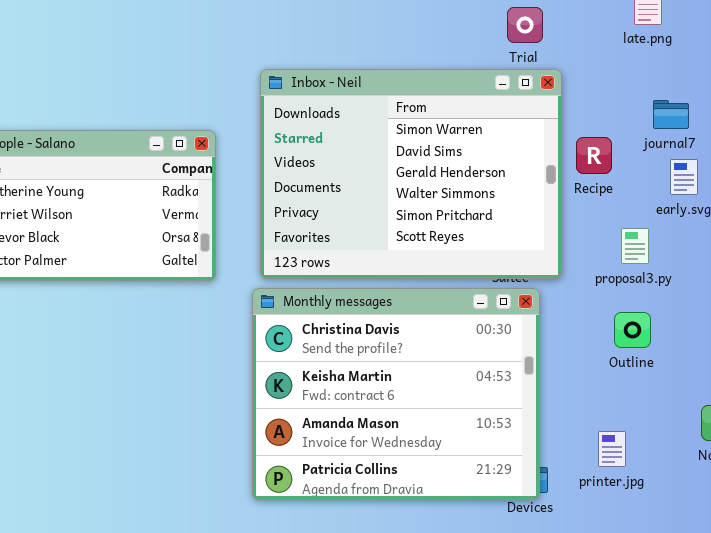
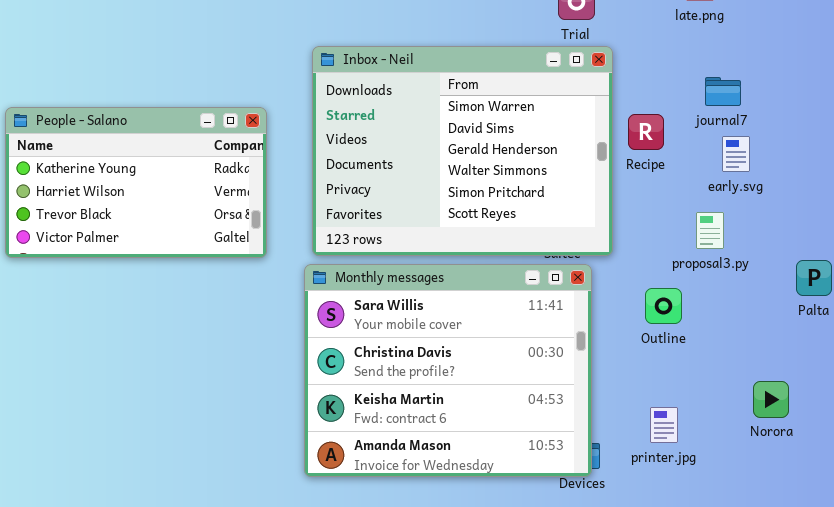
proposal3.py: [621,228,649,264] -> [696,212,724,249], moved
Monthly messages: [252,288,540,500] -> [304,264,592,477], scrolled up 1 row
Outline: [614,312,651,348] -> [645,288,682,324], moved

